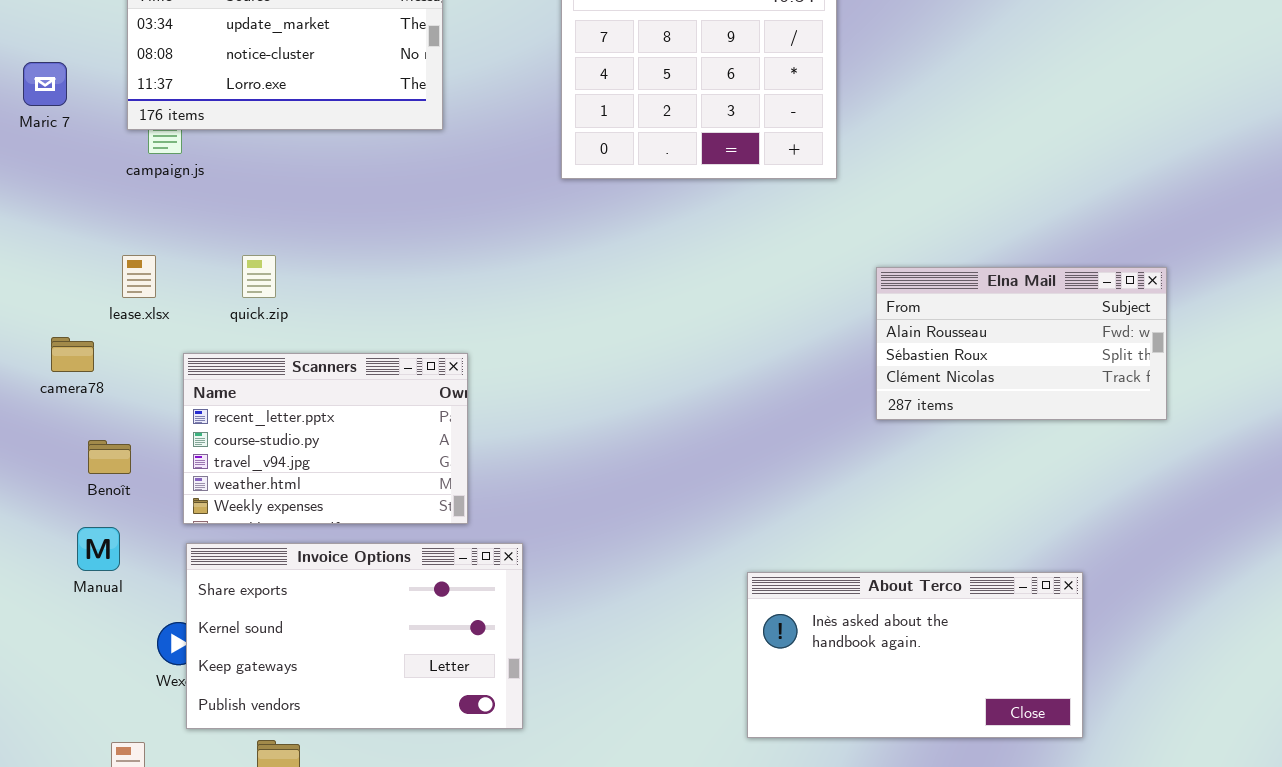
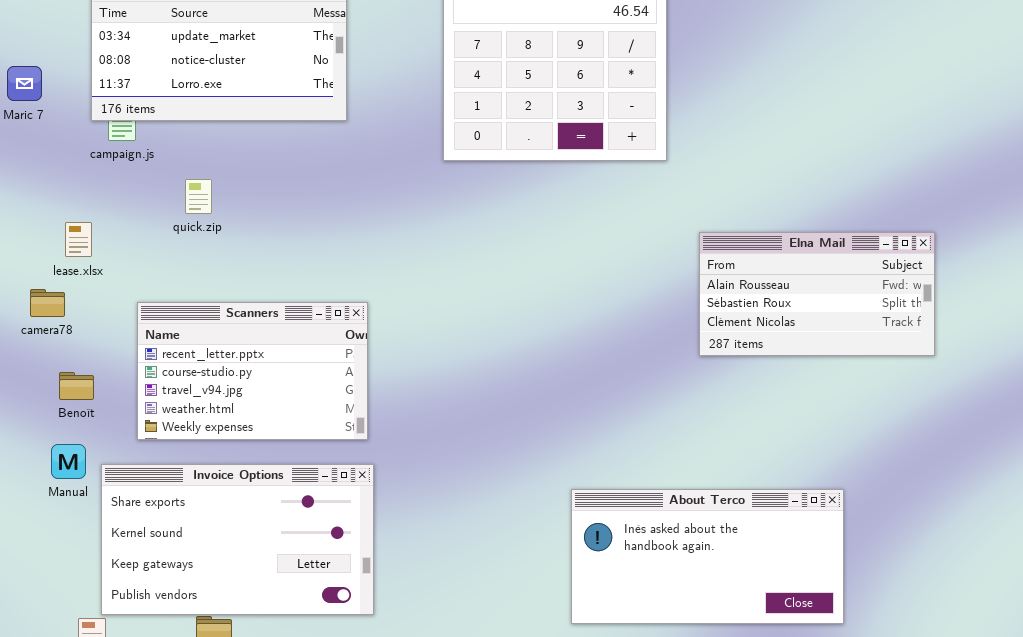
lease.xlsx: [122,255,156,298] -> [65,222,92,257], moved
quick.zip: [242,255,276,298] -> [185,179,212,214], moved
Invoice Options: [186,543,523,729] -> [101,464,374,615], moved
About Terco: [747,572,1083,738] -> [571,489,844,624], moved

